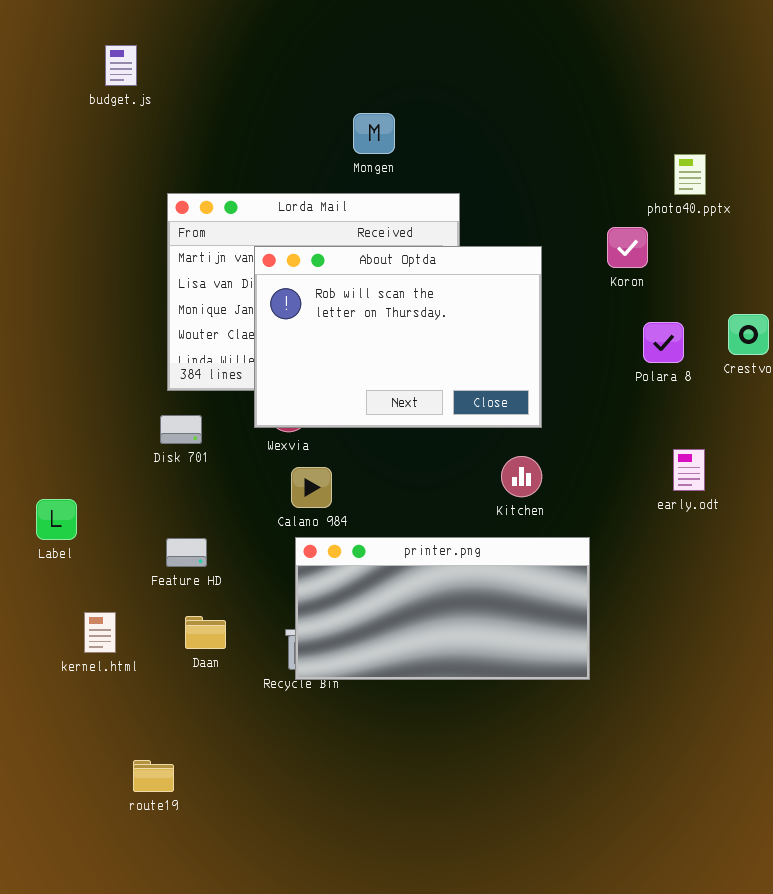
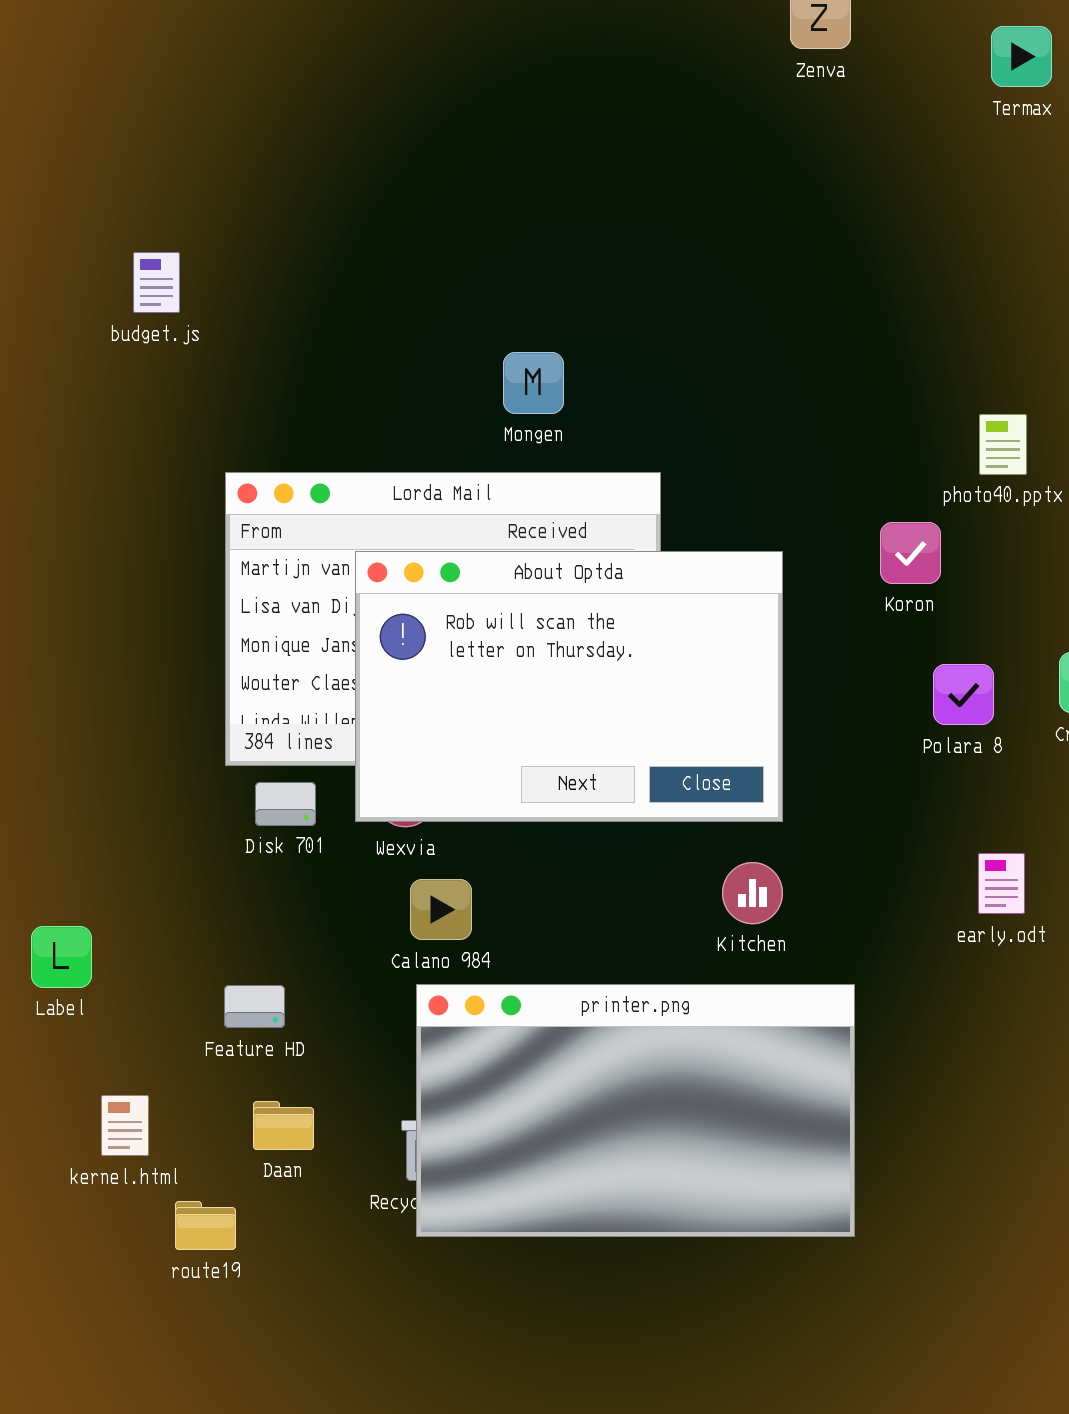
Disk 701: [160,415,202,444] -> [255,782,316,826], moved
printer.png: [295,537,590,680] -> [416,984,855,1237], resized
route19: [133,760,174,792] -> [175,1201,236,1250], moved

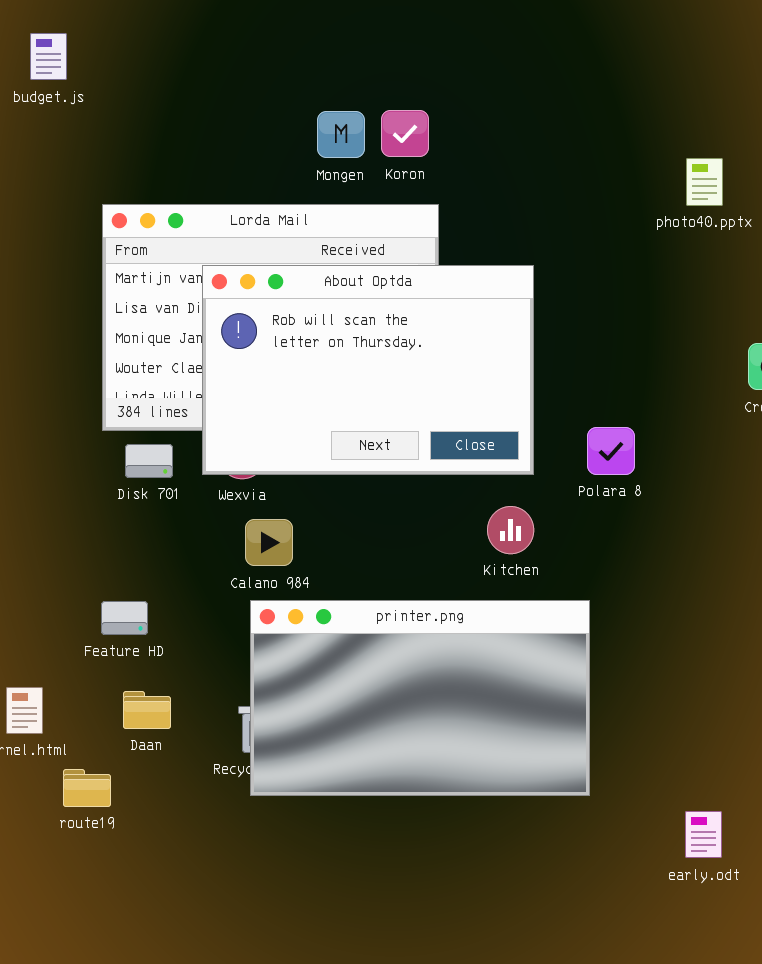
Koron: [880,522,941,584] -> [381,110,429,157], moved
Polara 8: [933,664,994,725] -> [587,427,635,475], moved
early.odt: [978,853,1025,914] -> [685,811,722,858], moved

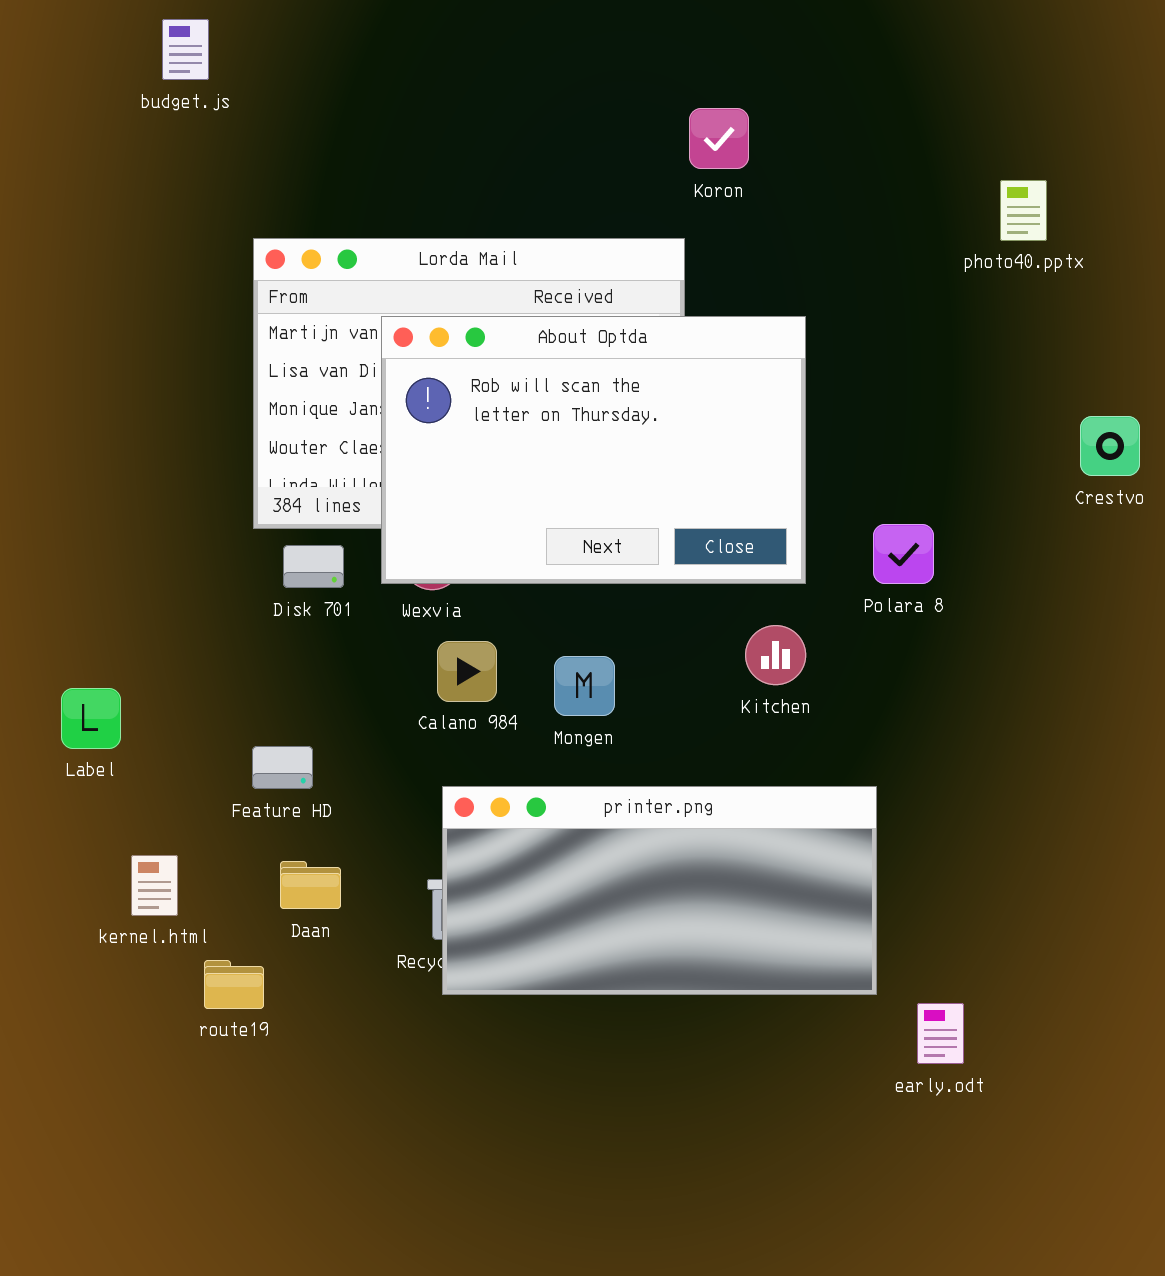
Koron: [381,110,429,157] -> [689,108,749,169], moved
Mongen: [317,111,365,158] -> [554,656,615,716], moved
printer.png: [250,600,590,796] -> [442,786,877,995], resized
early.odt: [685,811,722,858] -> [917,1003,964,1064], moved

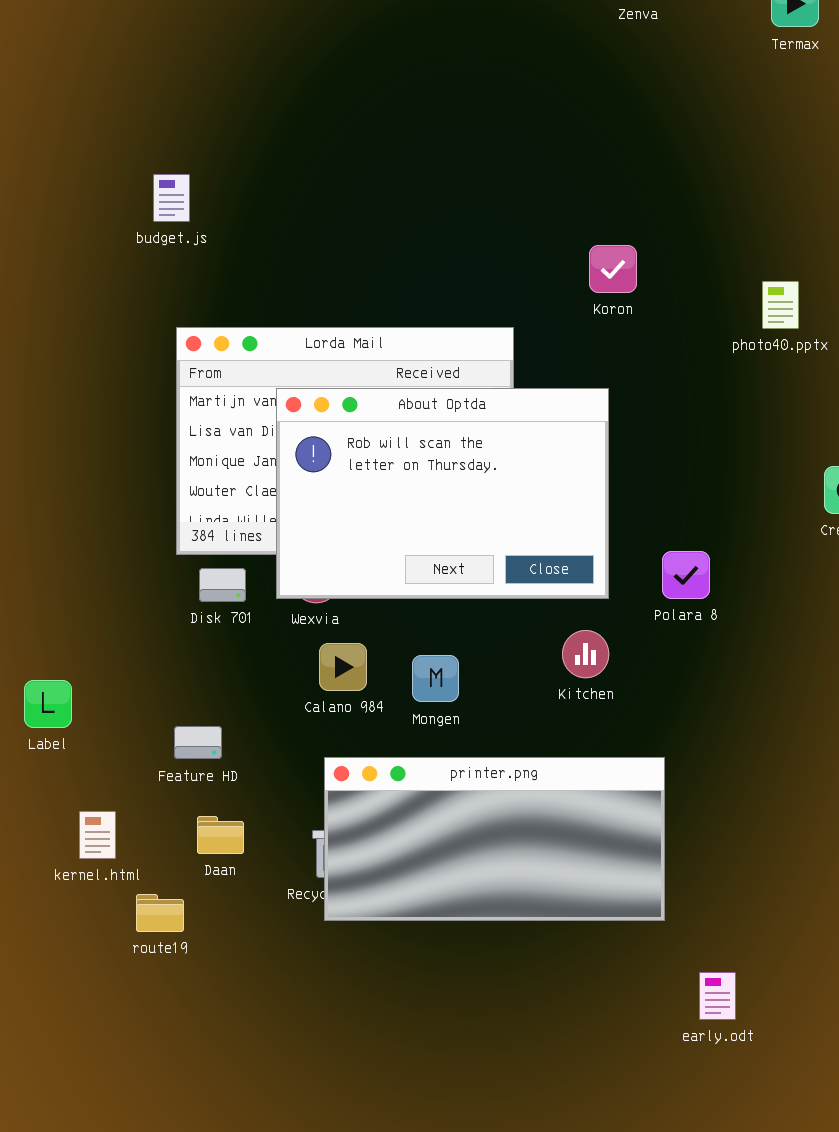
budget.js: [162,19,209,80] -> [153,174,190,222], moved
Koron: [689,108,749,169] -> [589,245,637,293], moved
early.odt: [917,1003,964,1064] -> [699,972,736,1020], moved

